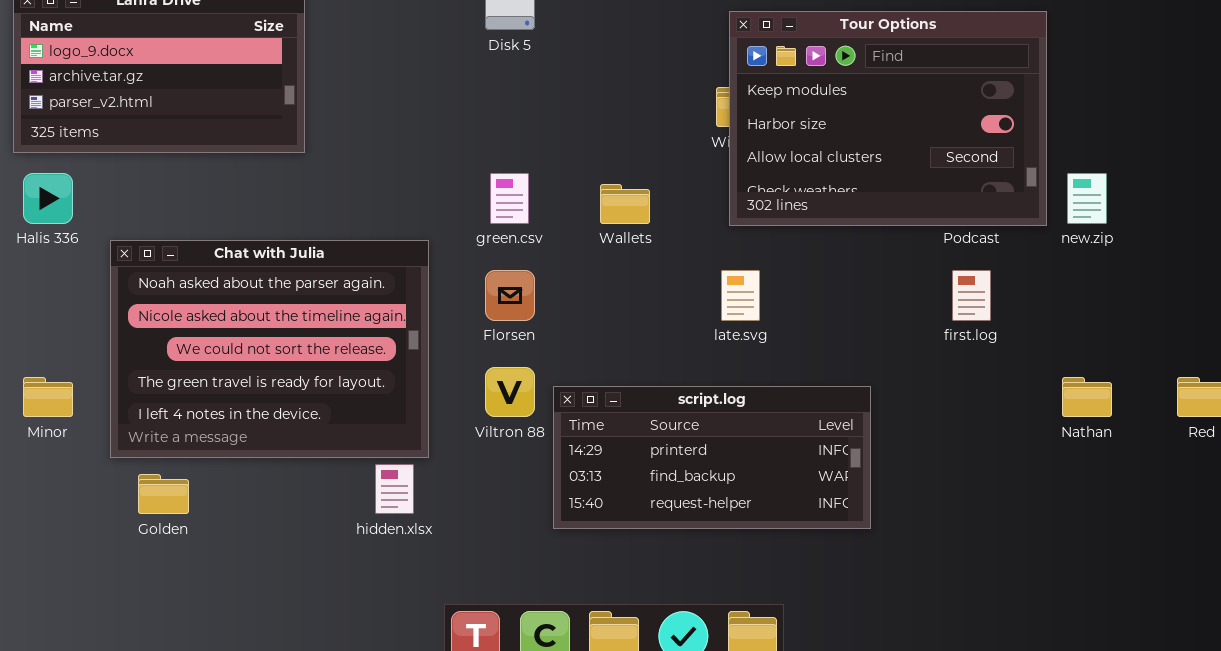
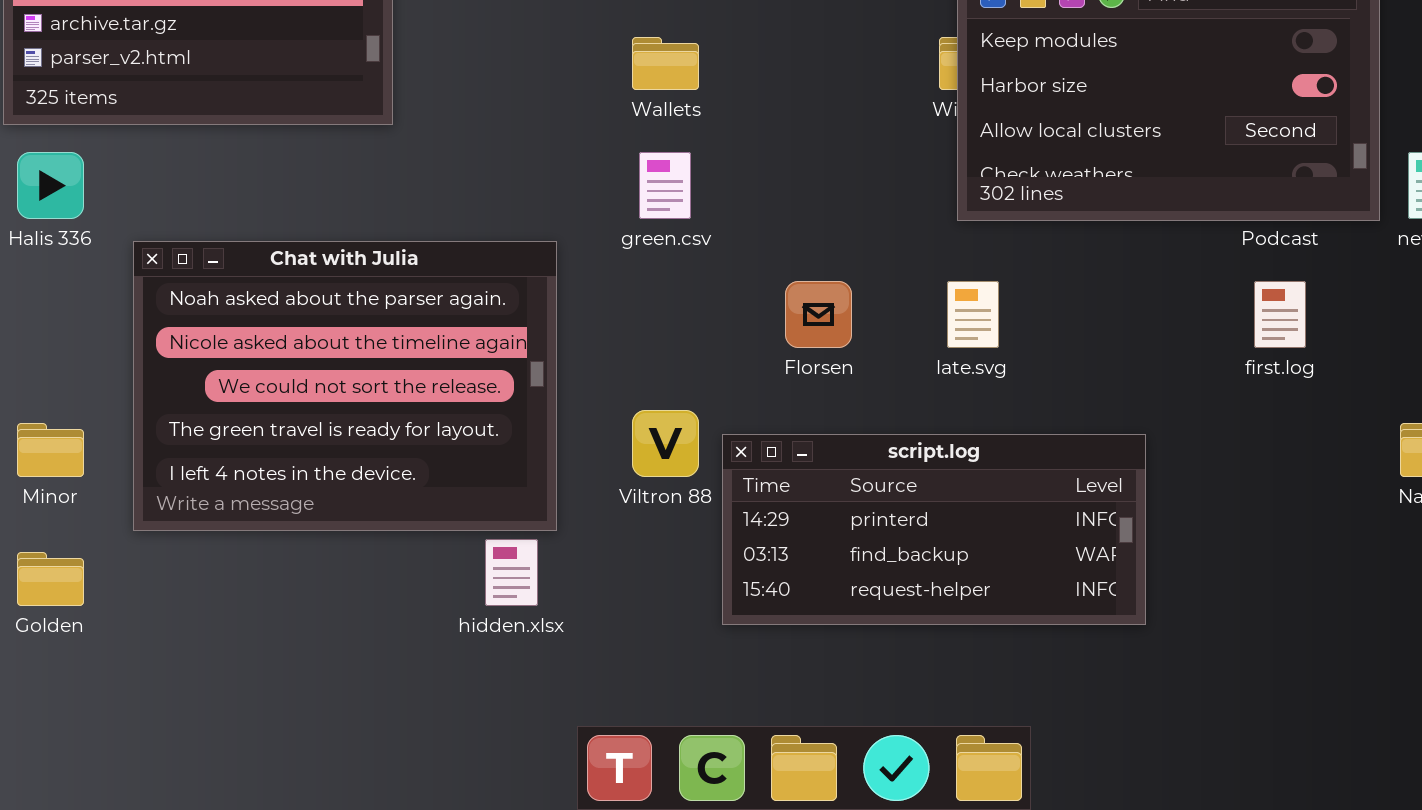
Wallets: [600,184,650,224] -> [632,37,699,90], moved
Florsen: [485,270,535,321] -> [785,281,852,348], moved
Golden: [138,474,189,514] -> [17,552,84,606], moved

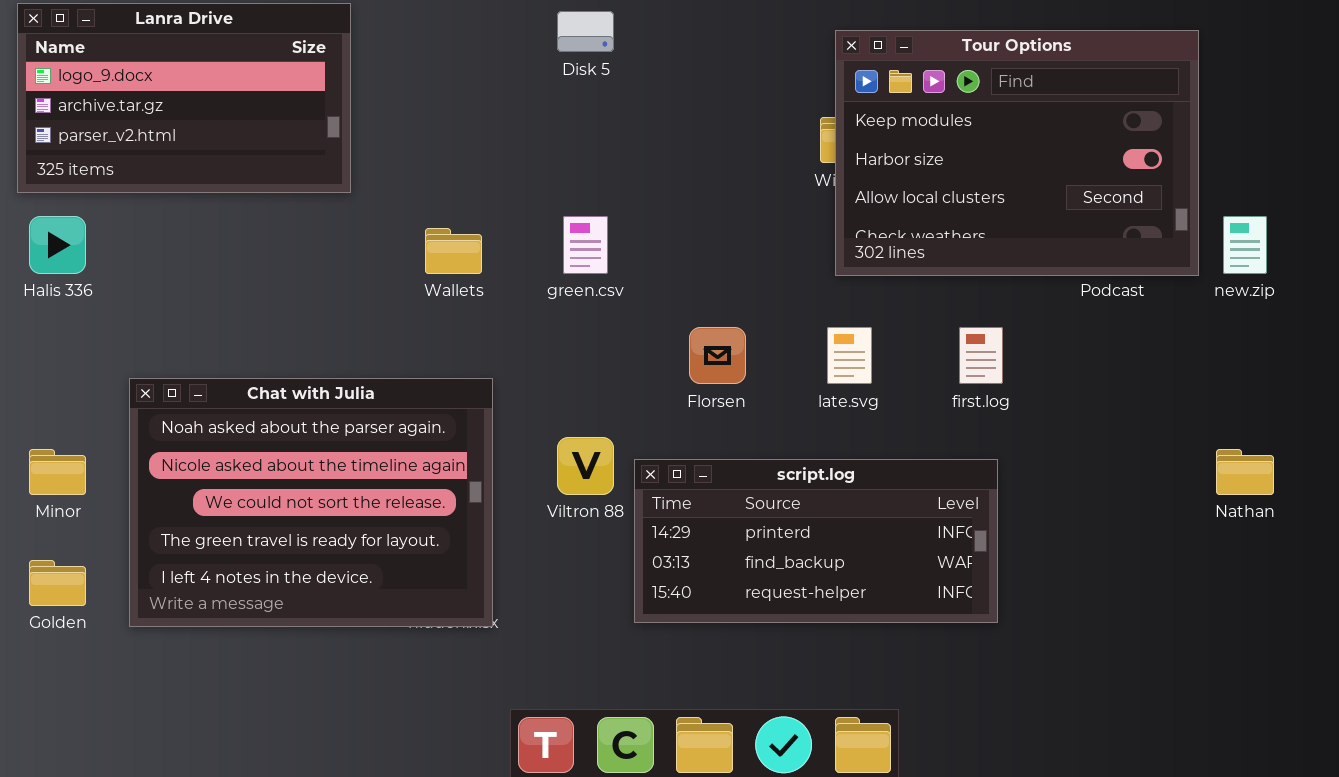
Wallets: [632,37,699,90] -> [425,228,482,274], moved
Chat with Julia: [133,241,557,531] -> [129,378,493,627], moved
first.log: [1254,281,1306,348] -> [959,327,1003,384], moved

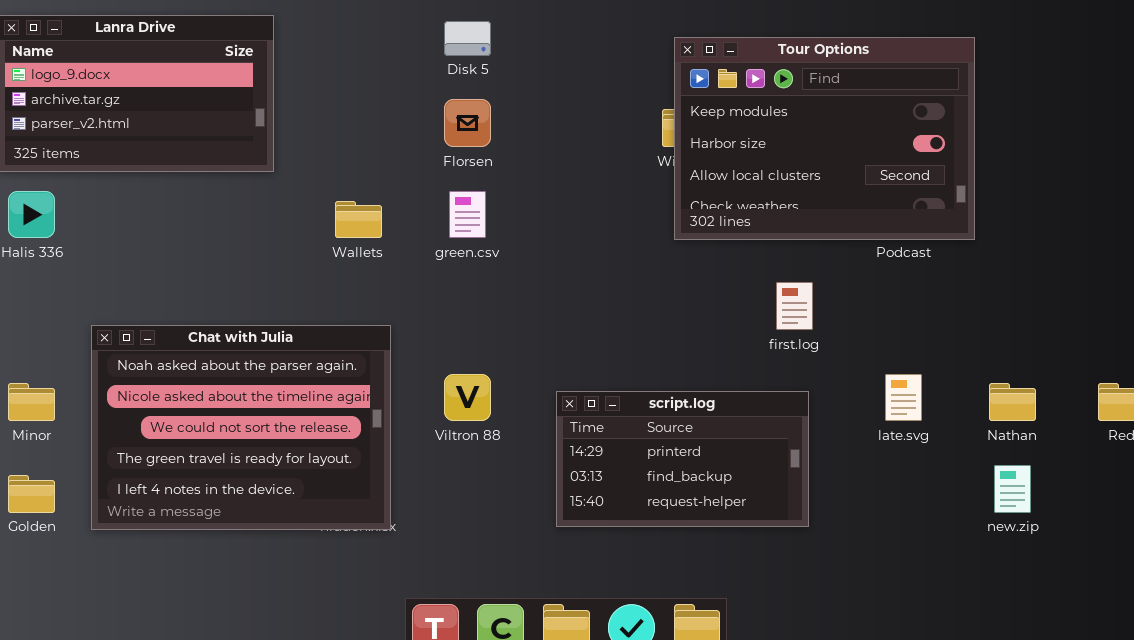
new.zip: [1223,216,1267,274] -> [994,465,1031,513], moved
Florsen: [689,327,746,384] -> [444,99,491,147], moved
late.svg: [827,327,872,384] -> [885,374,922,421], moved
script.log: [634,459,998,623] -> [556,391,809,527], resized

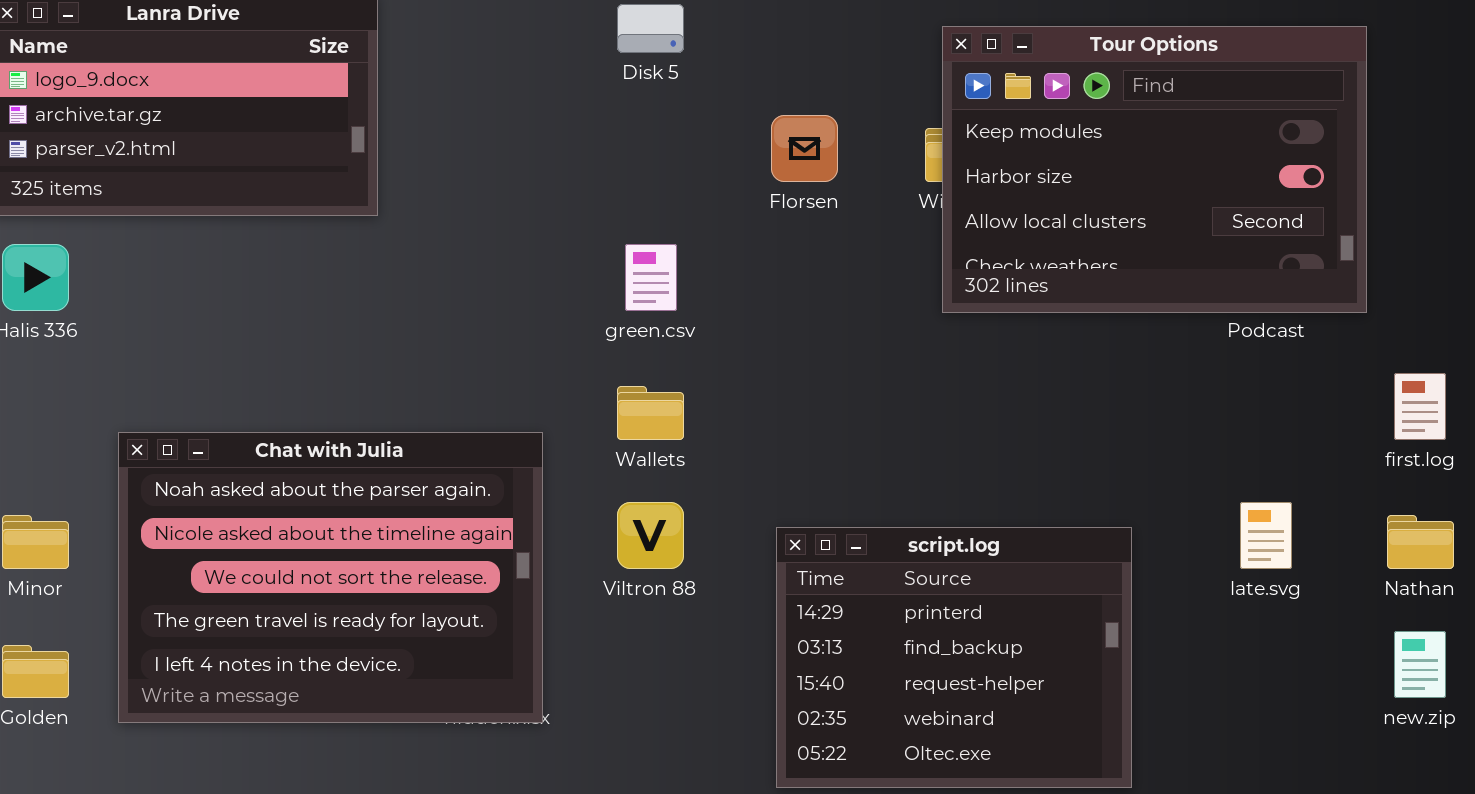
Florsen: [444,99,491,147] -> [771,115,838,182], moved
Wallets: [335,201,382,238] -> [617,386,684,440], moved
first.log: [776,282,813,330] -> [1394,373,1446,440], moved
script.log: [556,391,809,527] -> [776,527,1132,788], resized

